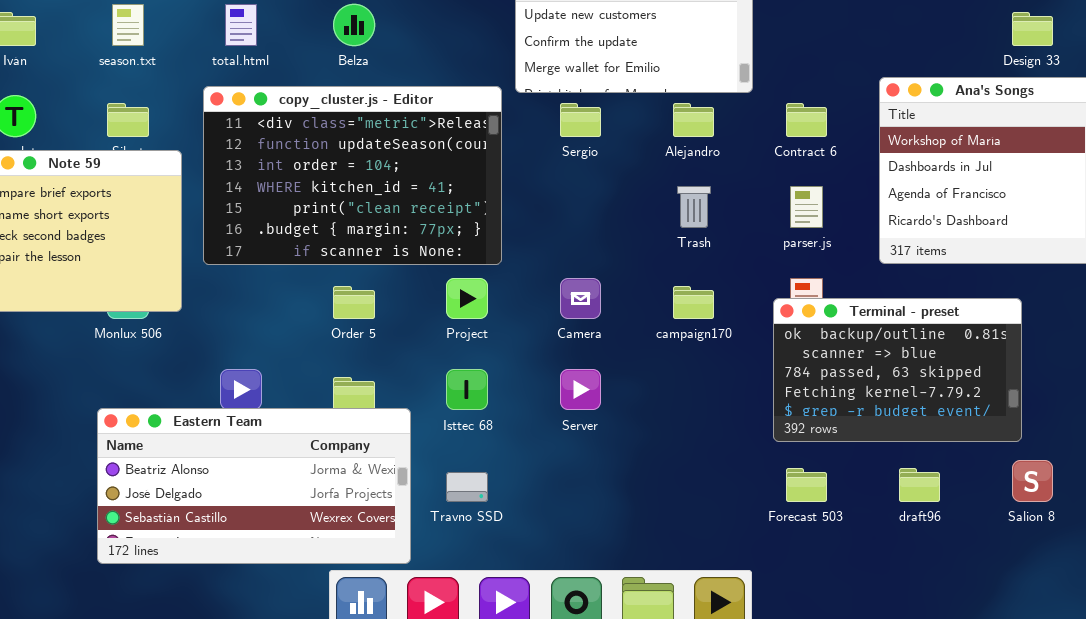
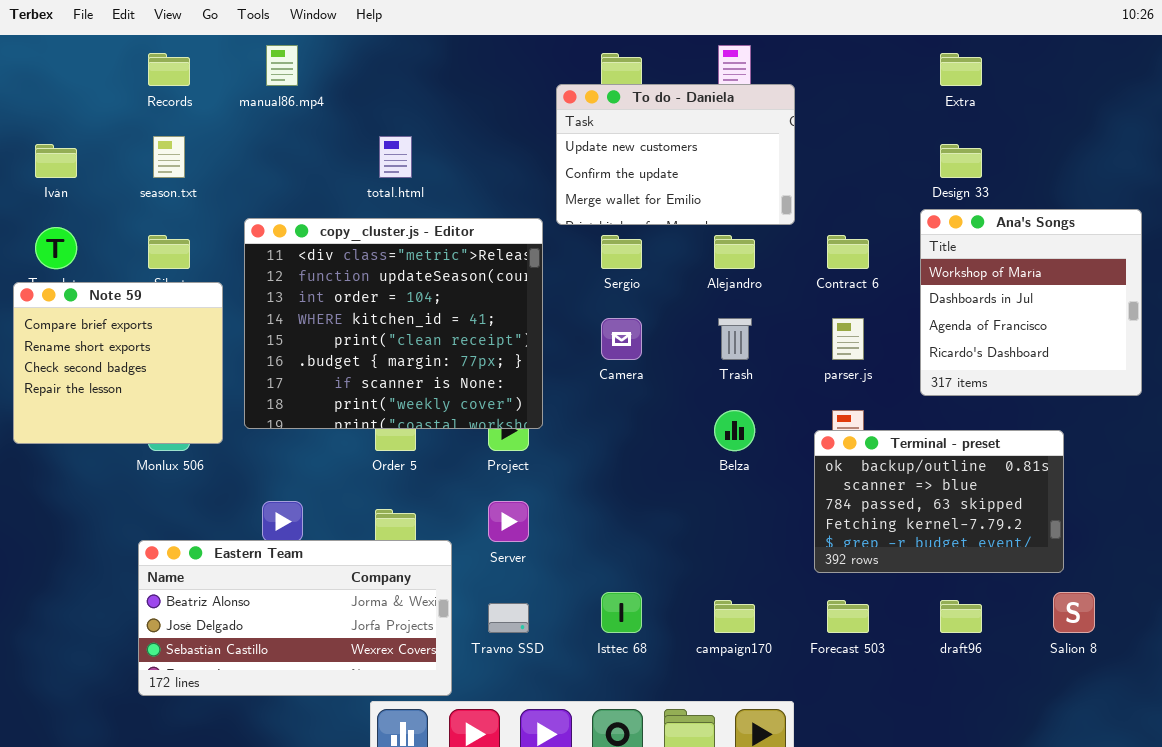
total.html: [225,4,257,46] -> [379,136,412,178], moved
Belza: [333,4,375,46] -> [714,410,755,451], moved
Design 33: [1012,12,1053,46] -> [940,144,982,178], moved
copy_cluster.js - Editor: [203,86,502,265] -> [244,218,543,429], resized
Camera: [560,278,601,319] -> [601,318,642,360], moved
campaign170: [673,286,714,319] -> [714,600,755,633], moved
Isttec 68: [446,369,488,410] -> [601,592,642,633], moved
Server: [560,369,601,410] -> [488,501,529,542], moved

